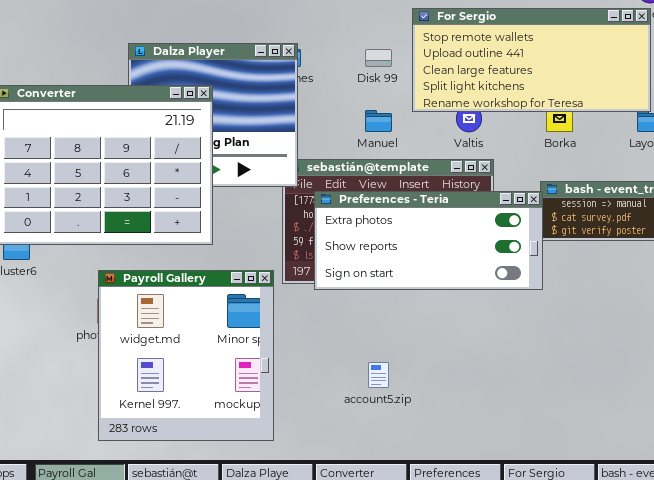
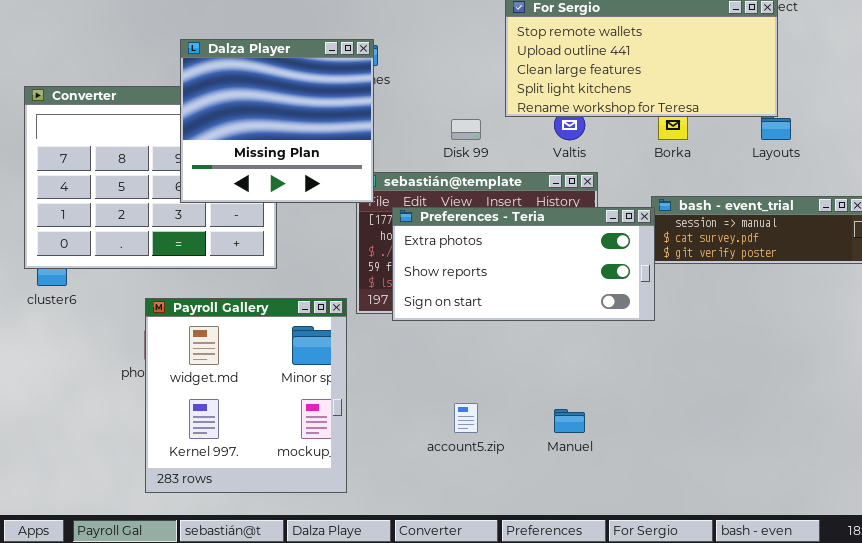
Dalza Player: [128,43,298,187] -> [180,39,374,203], raised
Disk 99: [365,49,392,67] -> [451,119,481,140], moved
Manuel: [365,110,392,132] -> [554,409,585,433], moved

